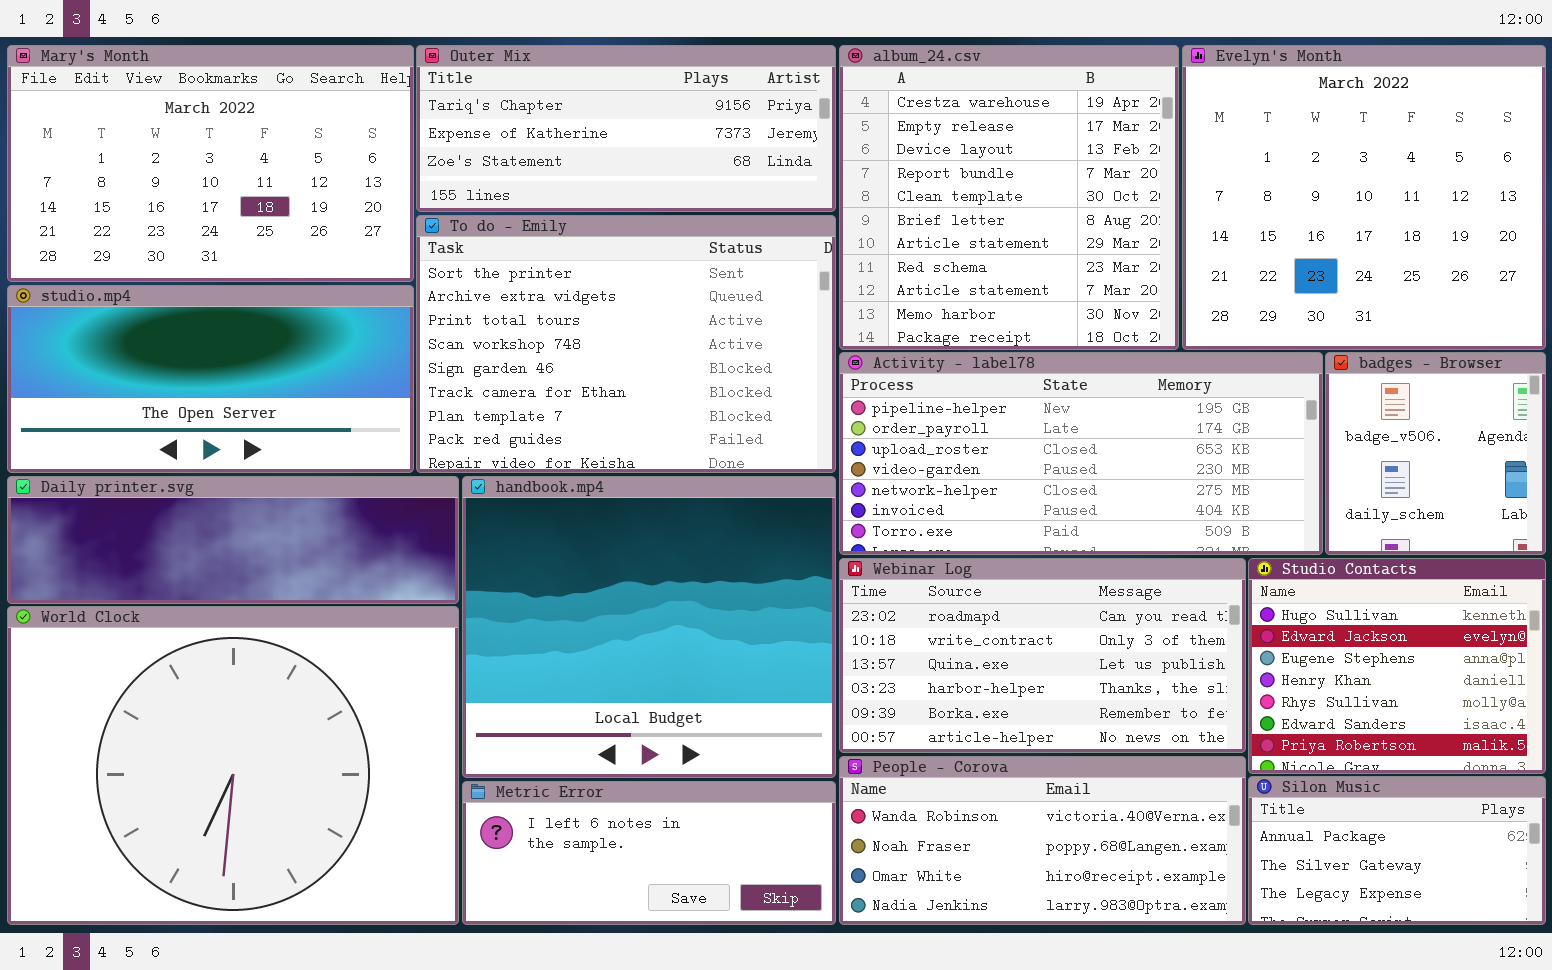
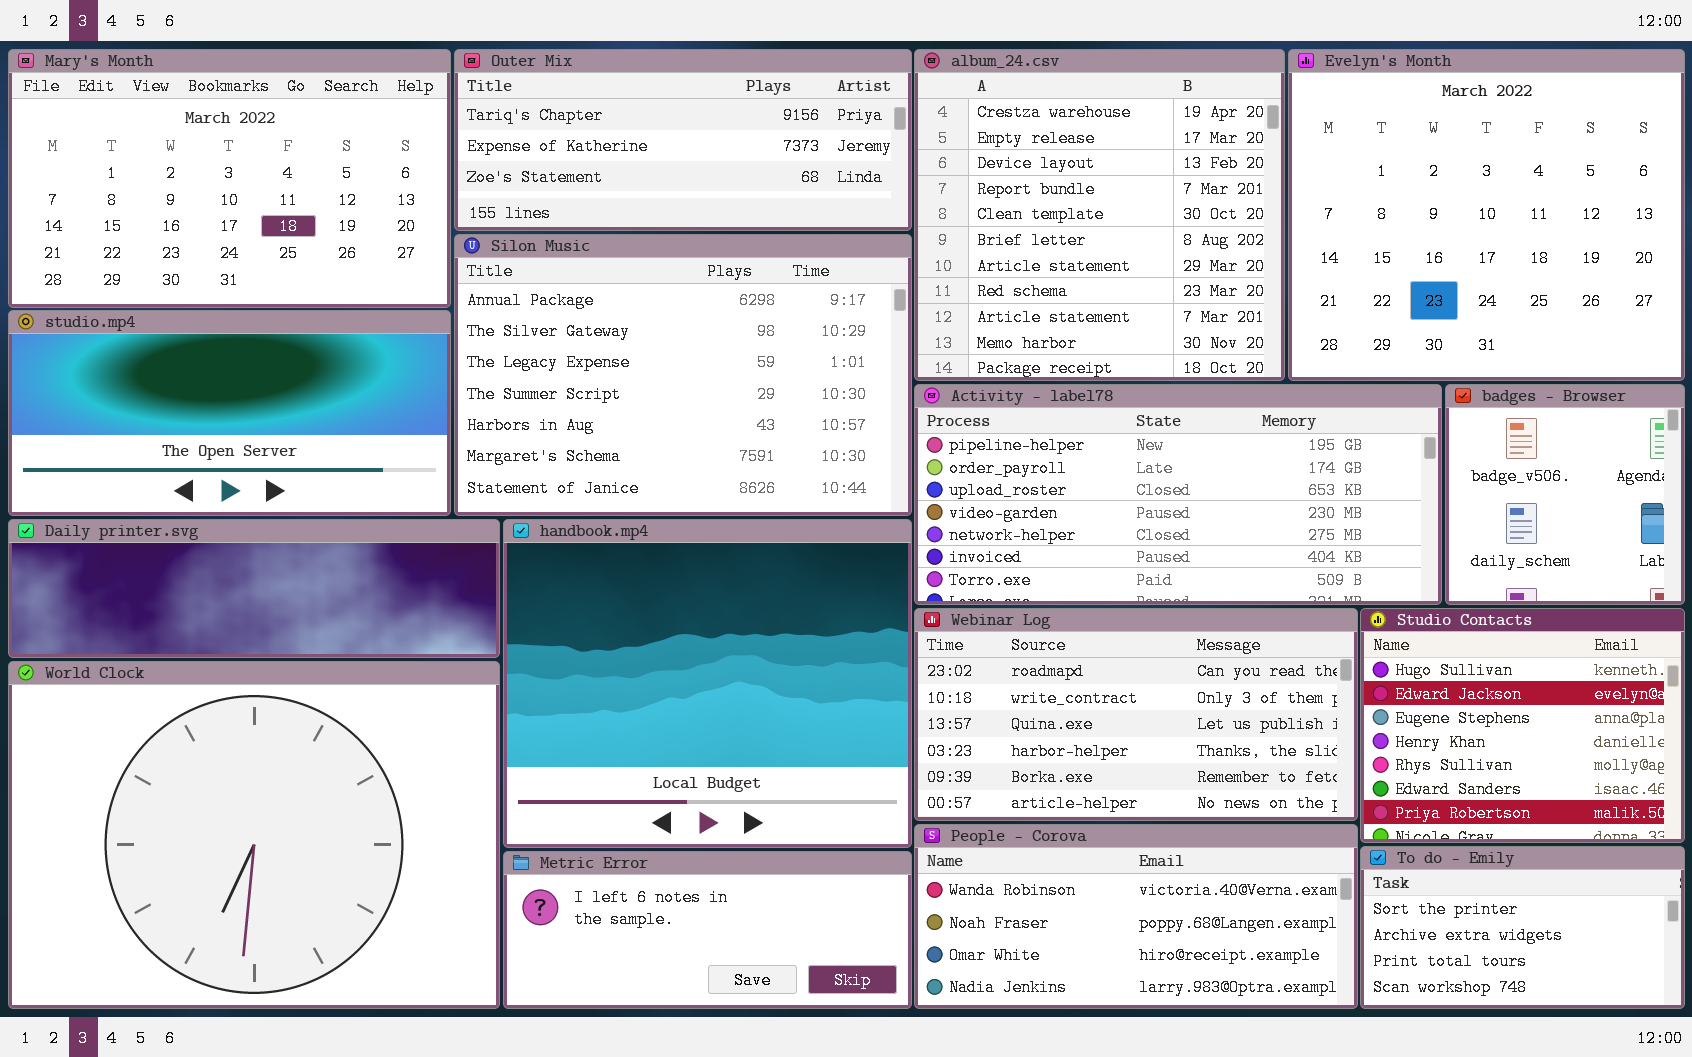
To do - Emily: [416,215,836,473] -> [1360,846,1685,1009], moved, resized
Silon Music: [1248,776,1546,925] -> [454,234,912,516], moved, resized

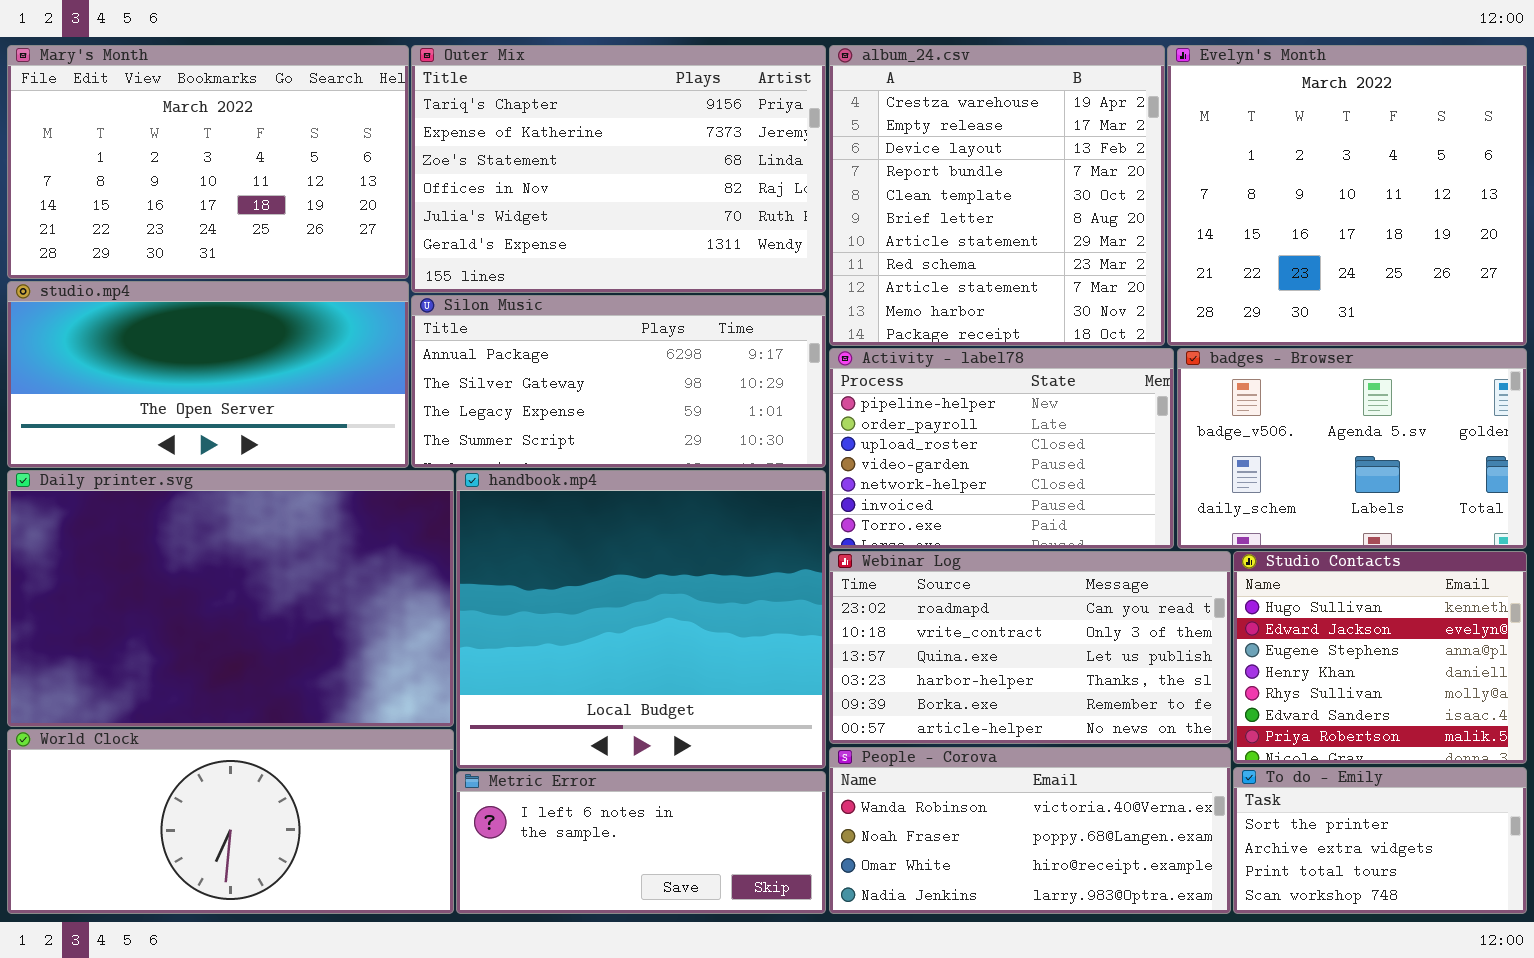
Outer Mix: [454,49,912,231] -> [411,45,826,293], resized
Silon Music: [454,234,912,516] -> [411,295,826,468], resized
Activity - label78: [914,384,1442,605] -> [829,348,1174,549], resized
badges - Browser: [1445,384,1685,605] -> [1177,348,1527,549], resized
Daily printer.svg: [8,519,500,658] -> [7,470,454,727], resized
World Clock: [8,661,500,1009] -> [7,729,454,914], resized

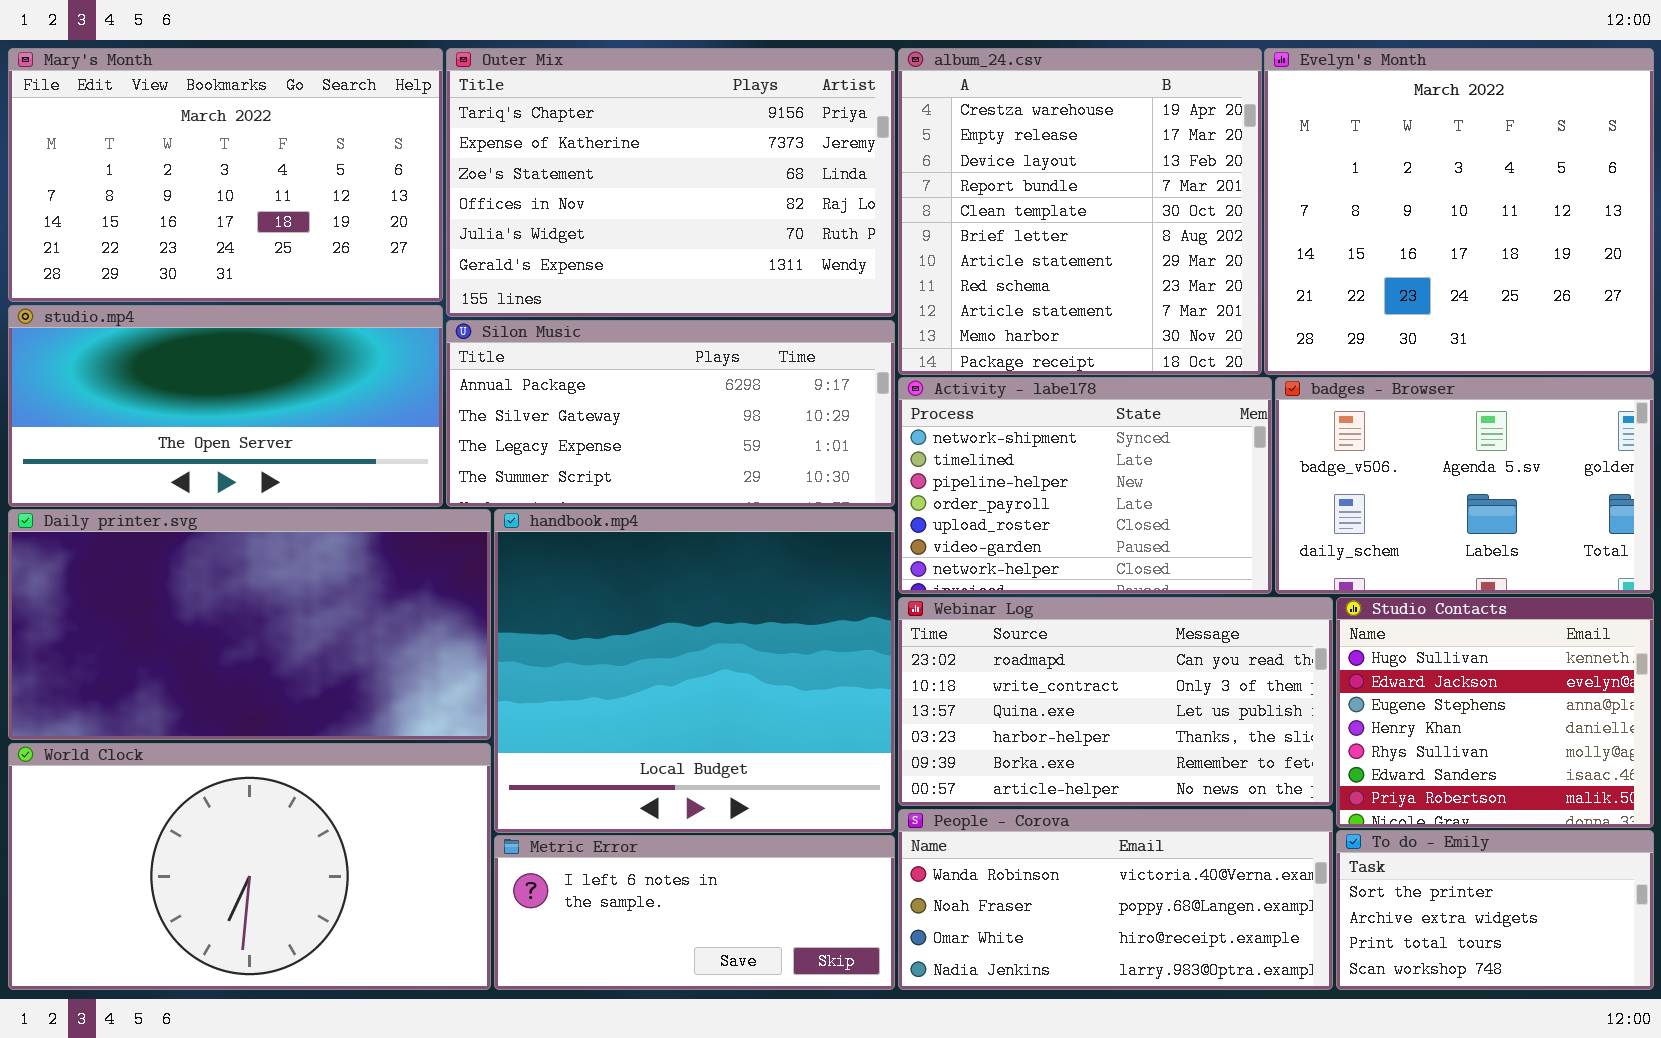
Activity - label78: [829,348,1174,549] -> [898,377,1272,594], scrolled up 2 rows
Daily printer.svg: [7,470,454,727] -> [8,509,491,740], resized
World Clock: [7,729,454,914] -> [8,743,491,990], resized

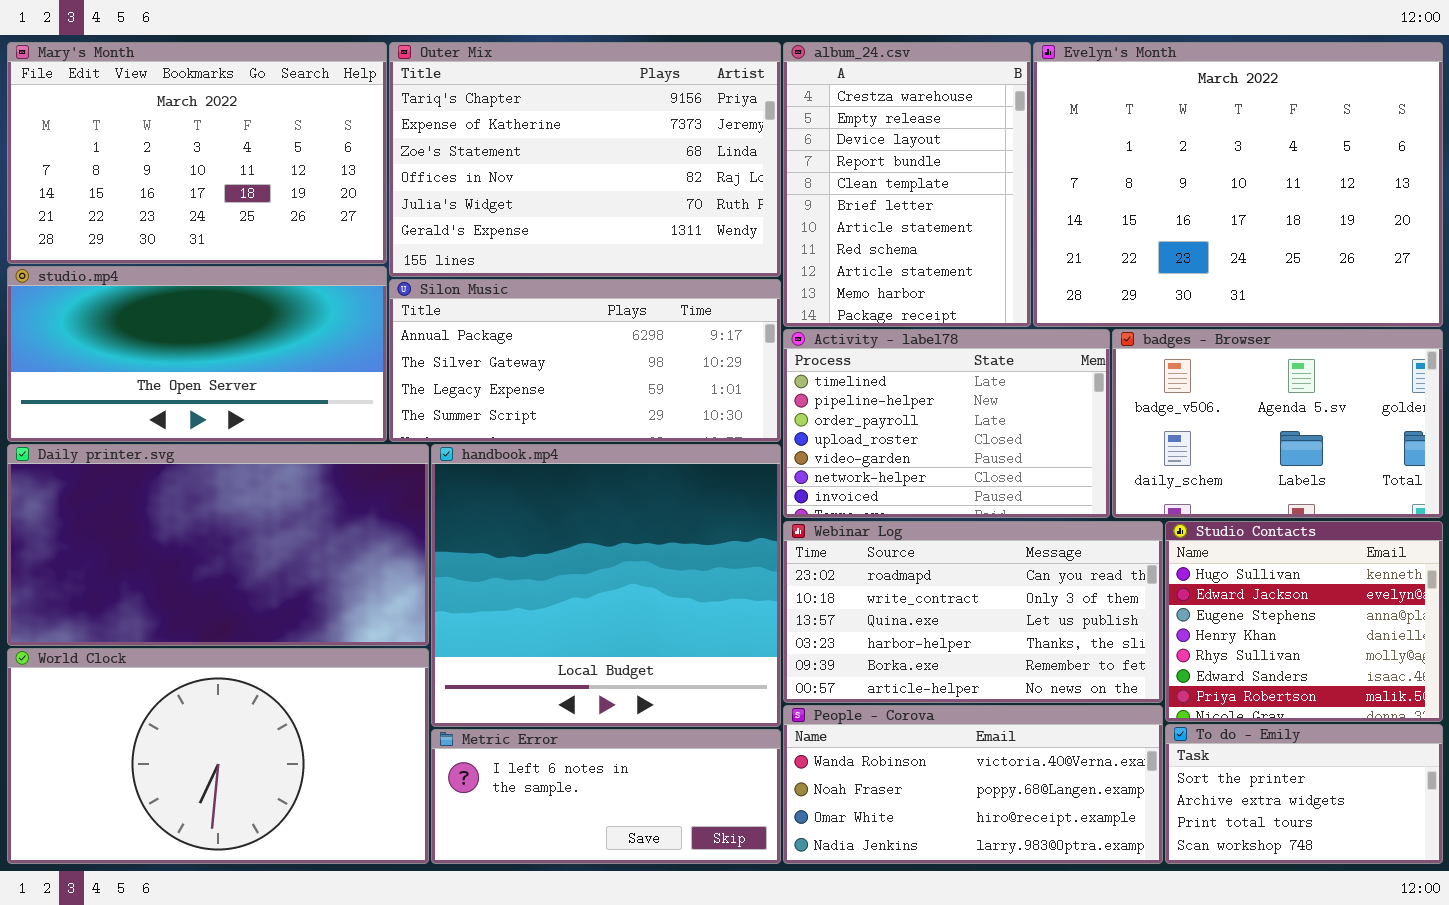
album_24.csv: [898,48,1262,375] -> [783,42,1031,327], resized
Evelyn's Month: [1264,48,1654,375] -> [1033,42,1443,327], resized
Activity - label78: [898,377,1272,594] -> [783,329,1110,518], scrolled down 1 row

